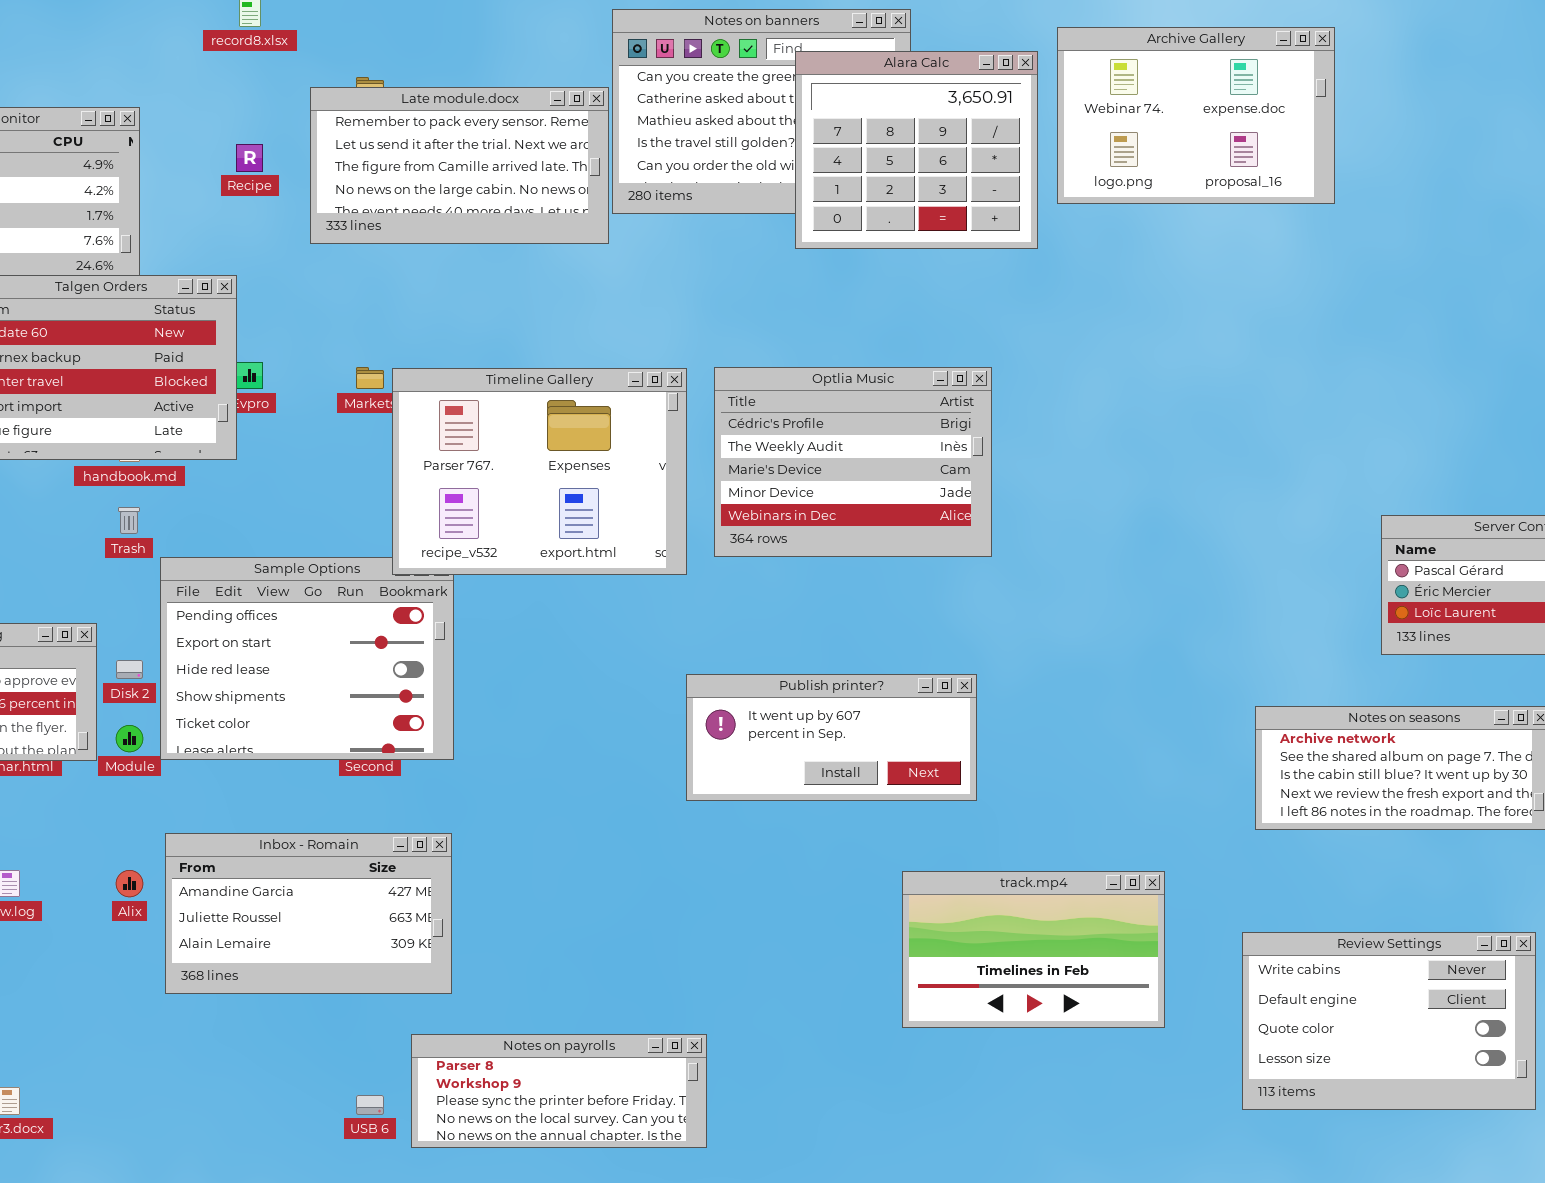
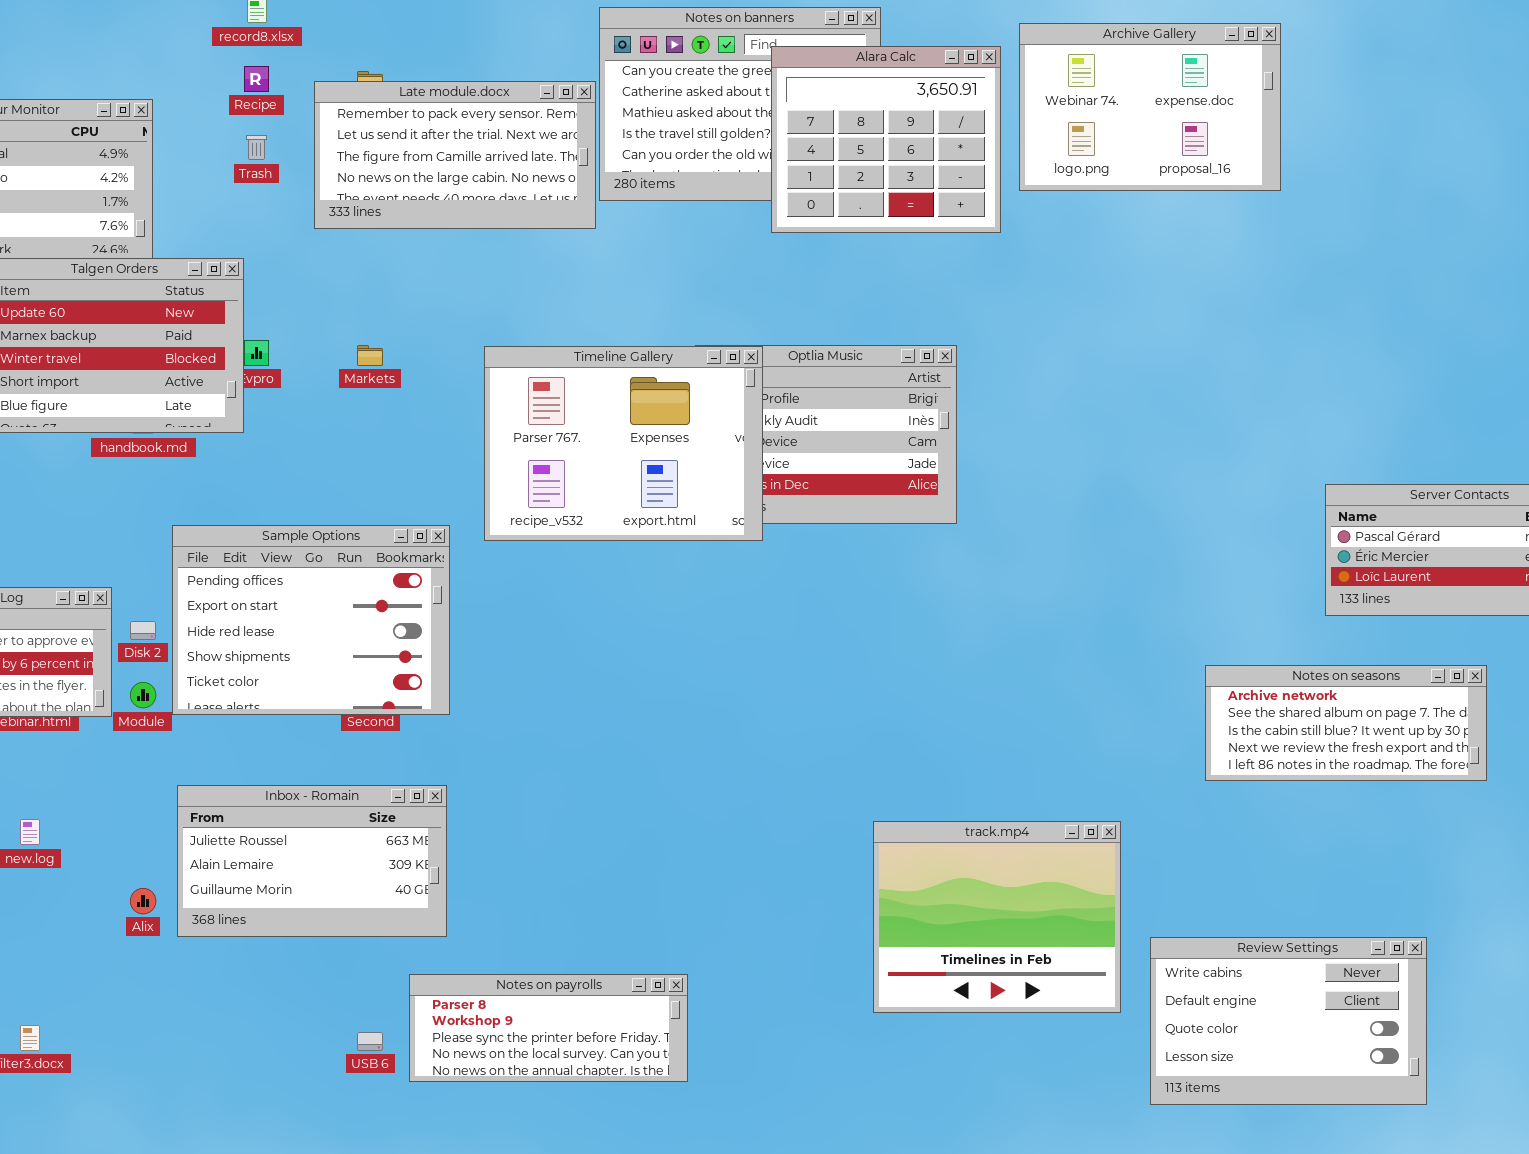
Recipe: [236,144,263,172] -> [244,66,269,92], moved
Timeline Gallery: [392,368,687,575] -> [484,346,763,541], moved
Trash: [118,507,140,534] -> [246,135,267,160], moved
Publish printer?: [686,674,977,801] -> none, closed
Inbox - Romain: [165,833,452,994] -> [177,785,447,937], scrolled down 1 row
Alix: [116,870,143,897] -> [130,888,156,914], moved
track.mp4: [902,871,1165,1028] -> [873,821,1121,1013], resized
Review Settings: [1242,932,1536,1110] -> [1150,937,1427,1105], moved

